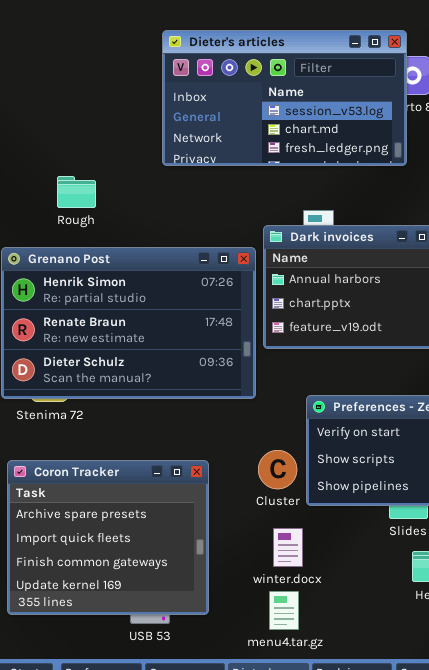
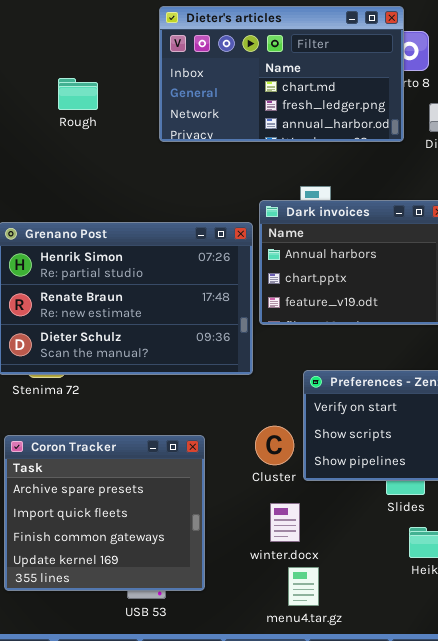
Dieter's articles: [162,30,407,166] -> [159,6,404,142], scrolled down 1 row
Rough: [57,176,96,208] -> [58,78,98,110], moved
menu4.tar.gz: [269,591,299,630] -> [288,567,319,606], moved

